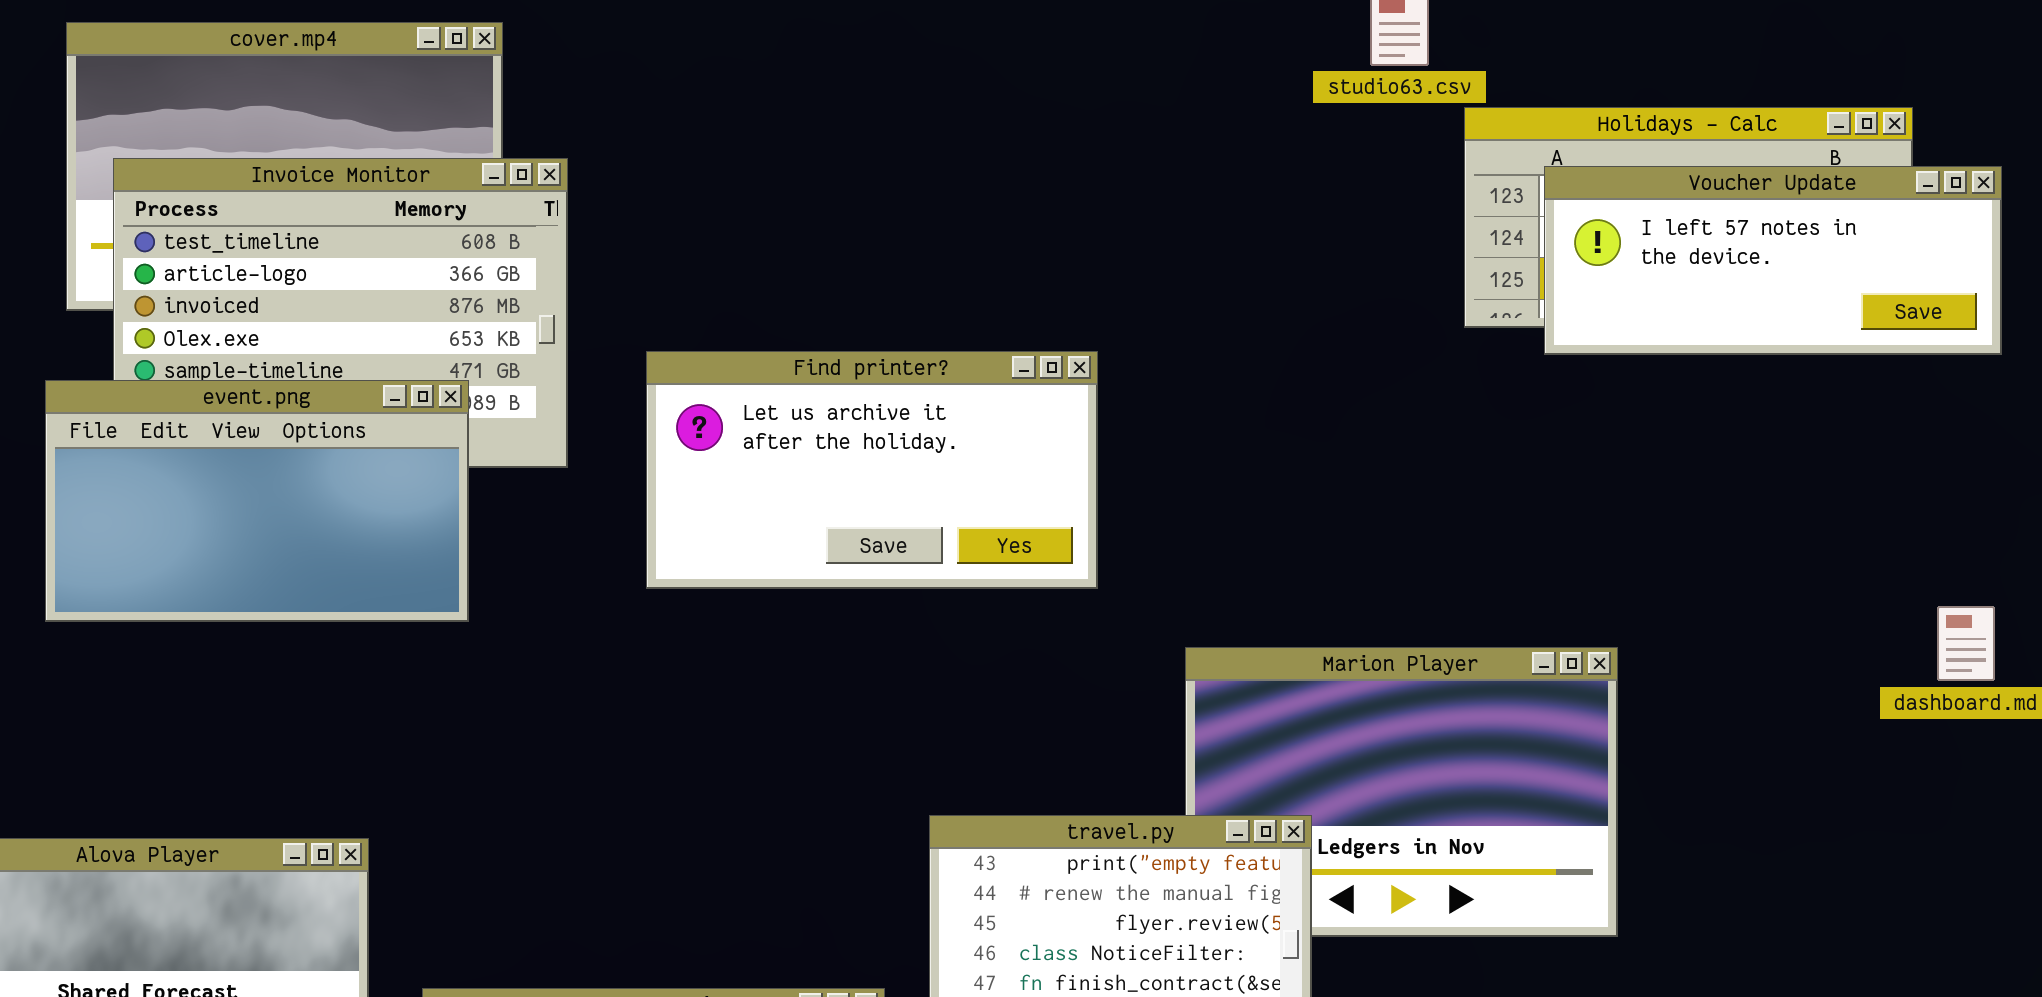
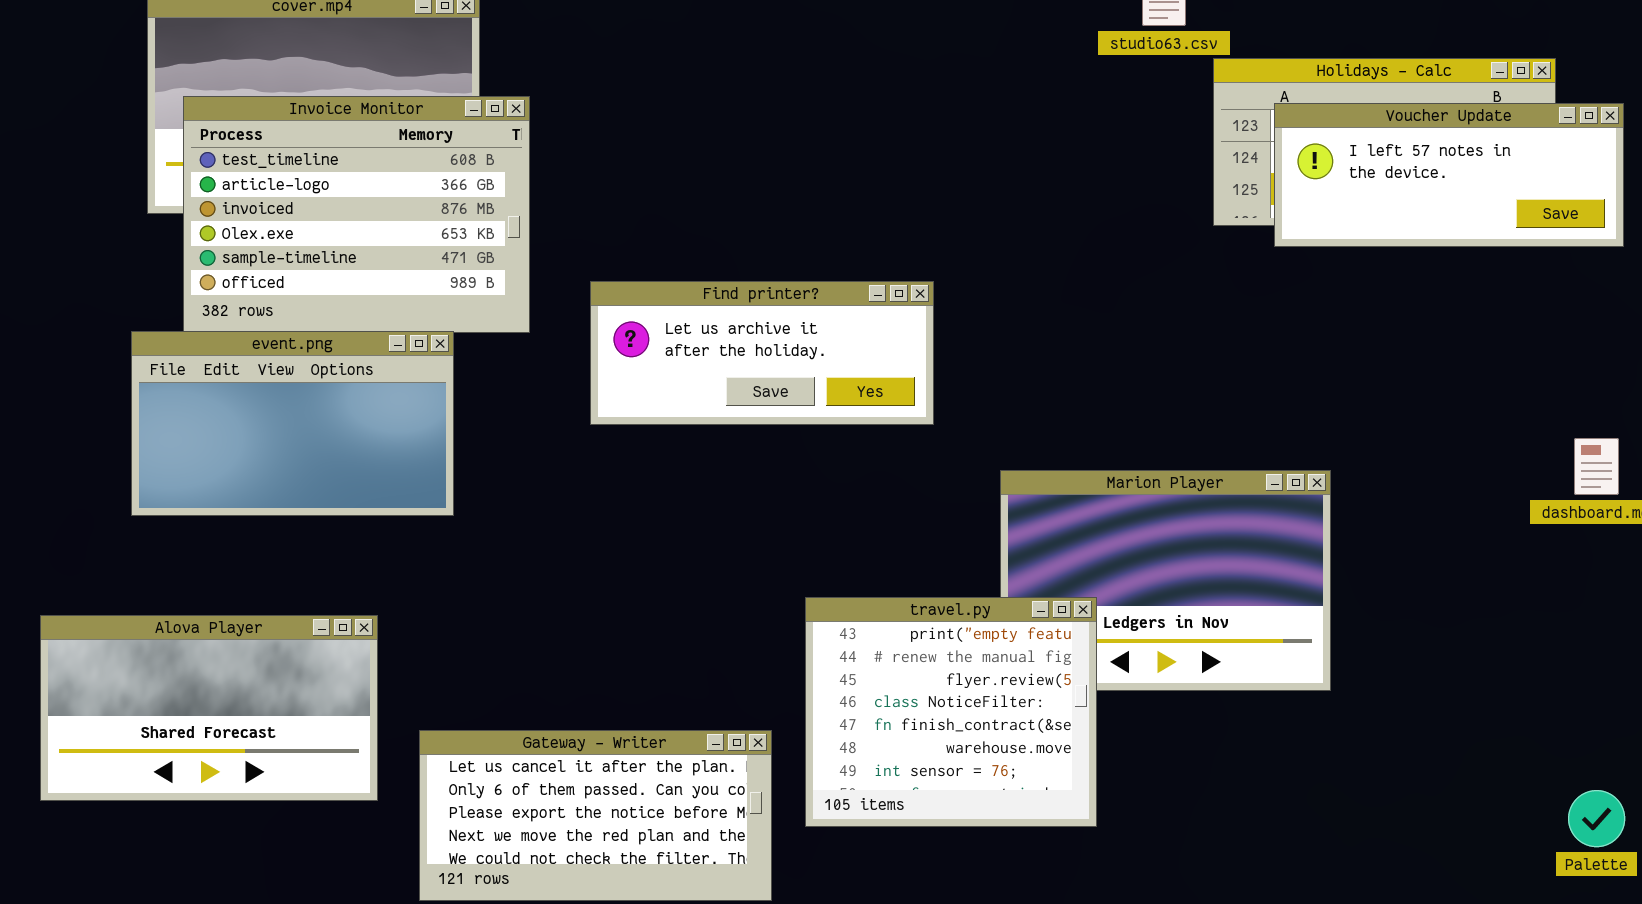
Find printer?: [646,351,1098,589] -> [590,281,934,425], resized
event.png: [45,380,469,622] -> [131,331,454,516], moved

